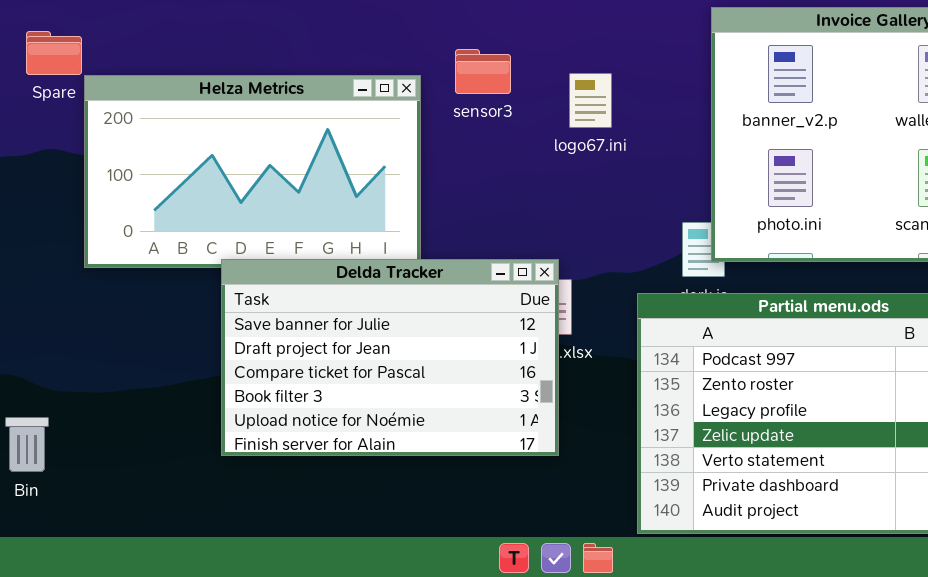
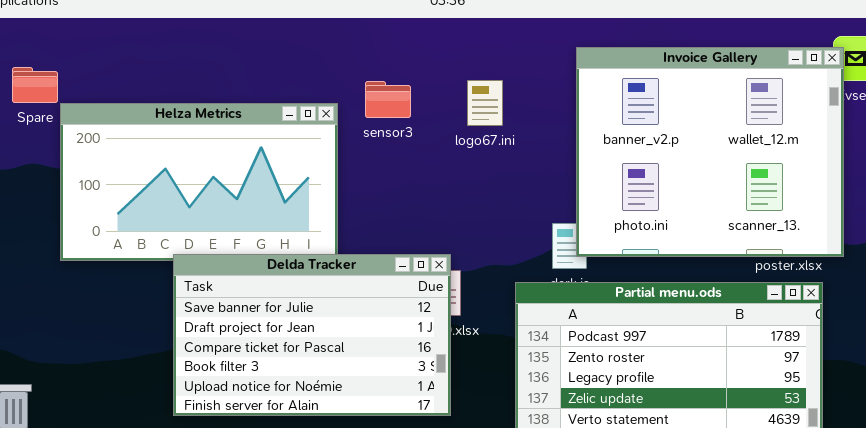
logo67.ini: [569,73,612,128] -> [467,80,503,126], moved

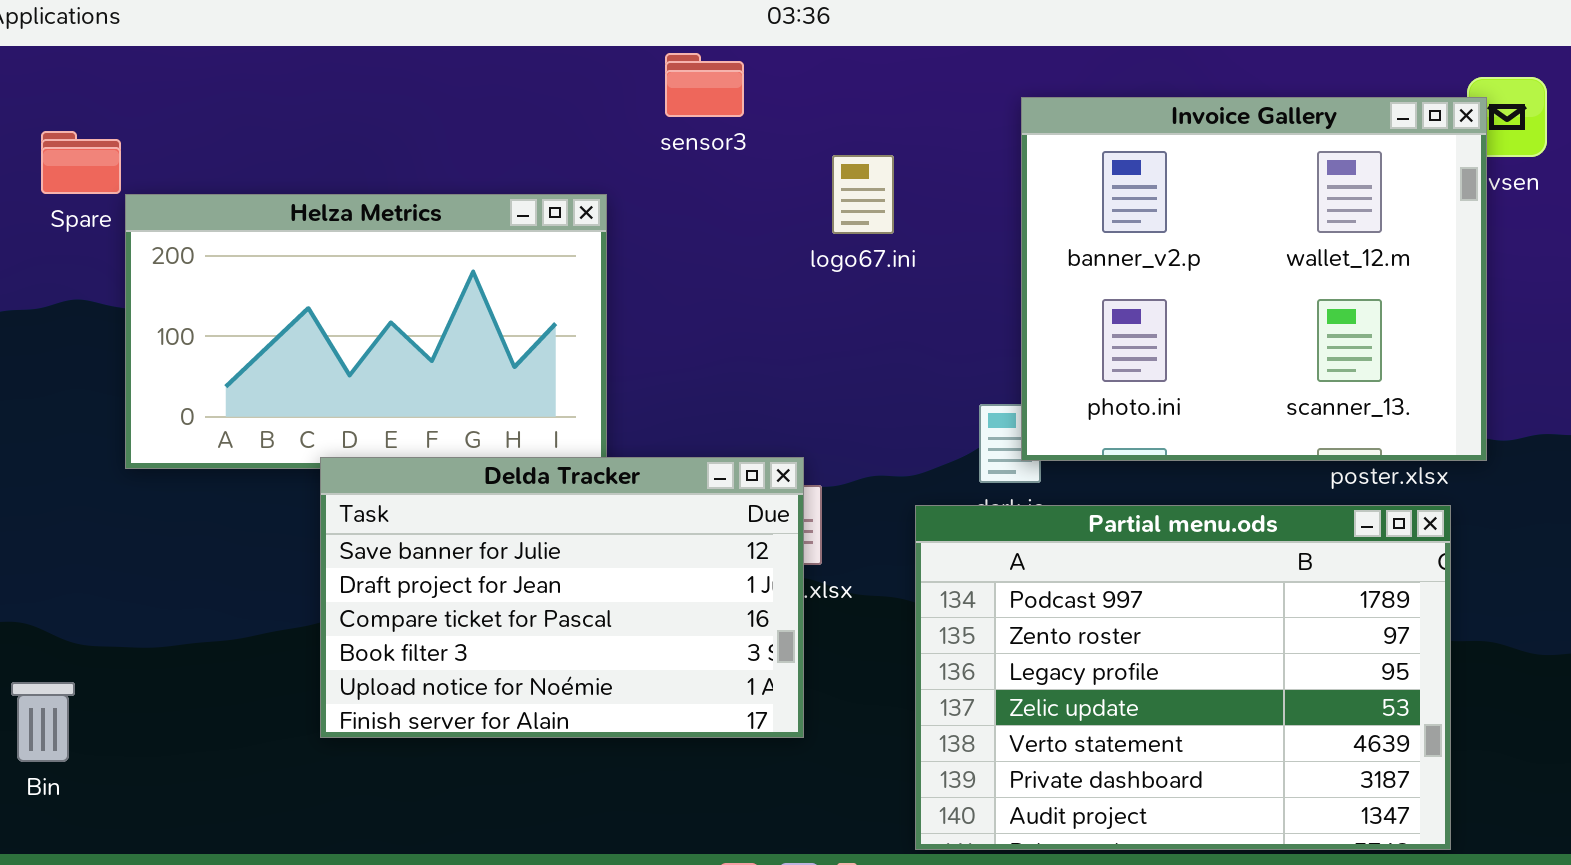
sensor3: [365,81,411,118] -> [665,53,744,117], moved

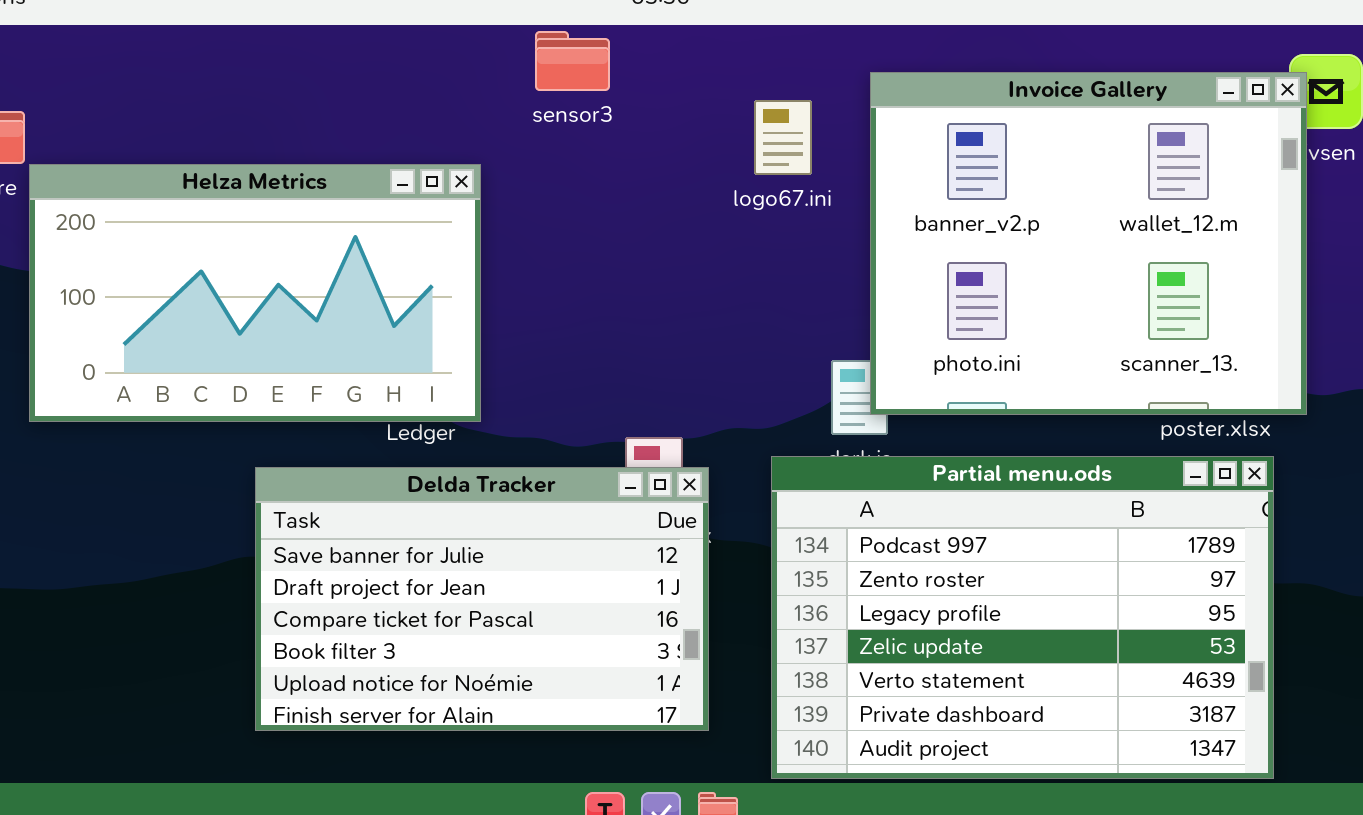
logo67.ini: [832,155,894,234] -> [754,100,812,175], moved
Delda Tracker: [320,457,804,738] -> [255,467,709,731], moved

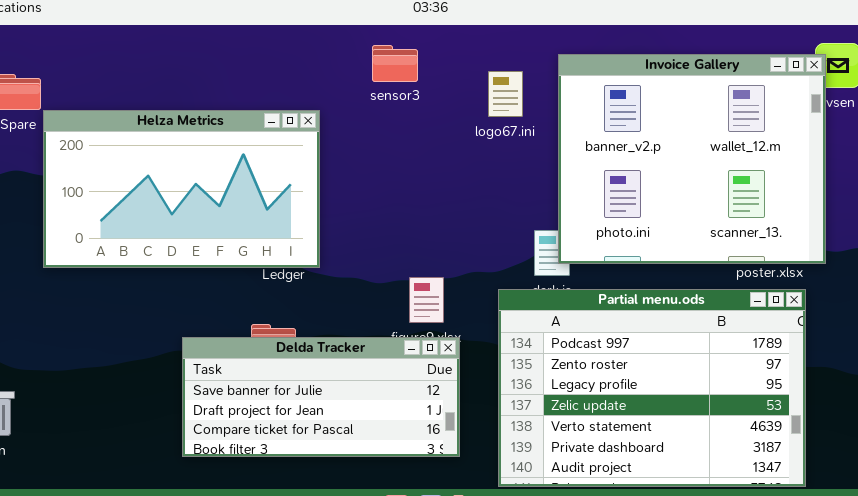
sensor3: [535,31,610,91] -> [372,45,418,82], moved
Delda Tracker: [255,467,709,731] -> [182,337,460,457], resized

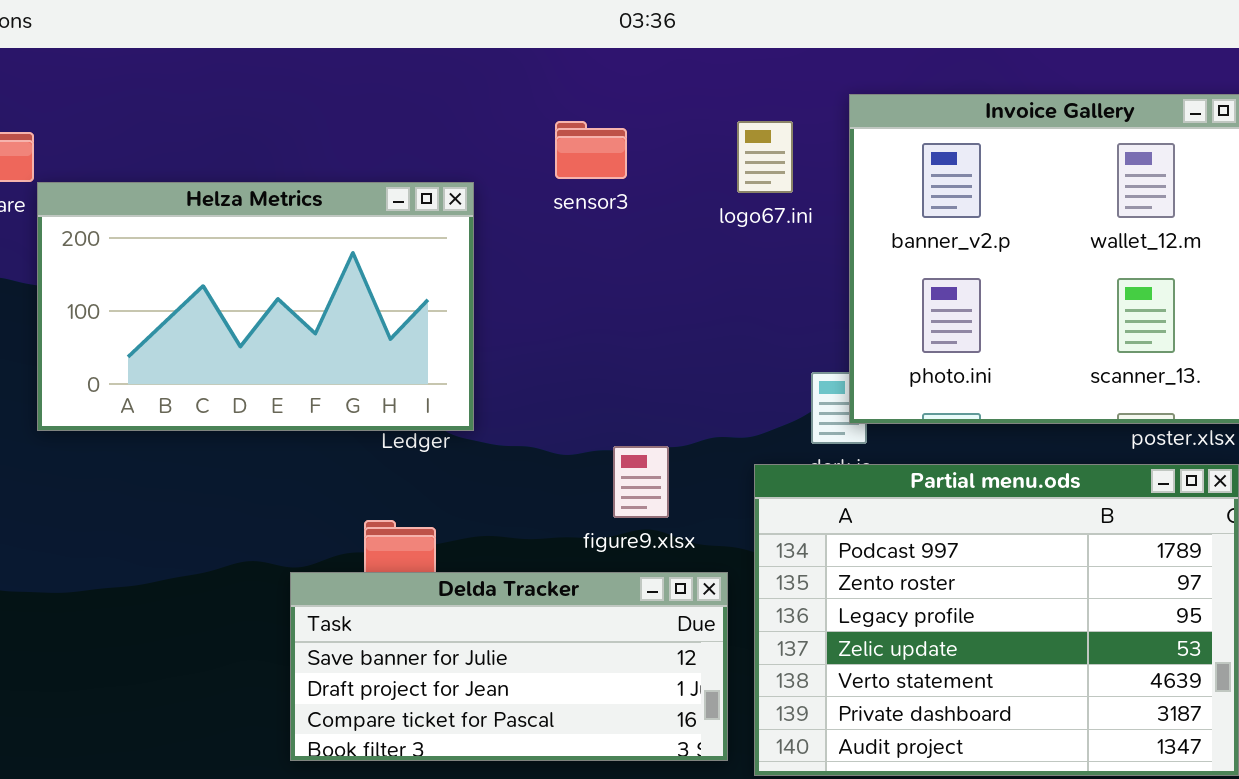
sensor3: [372,45,418,82] -> [555,121,627,179], moved
Delda Tracker: [182,337,460,457] -> [290,572,728,761], moved

